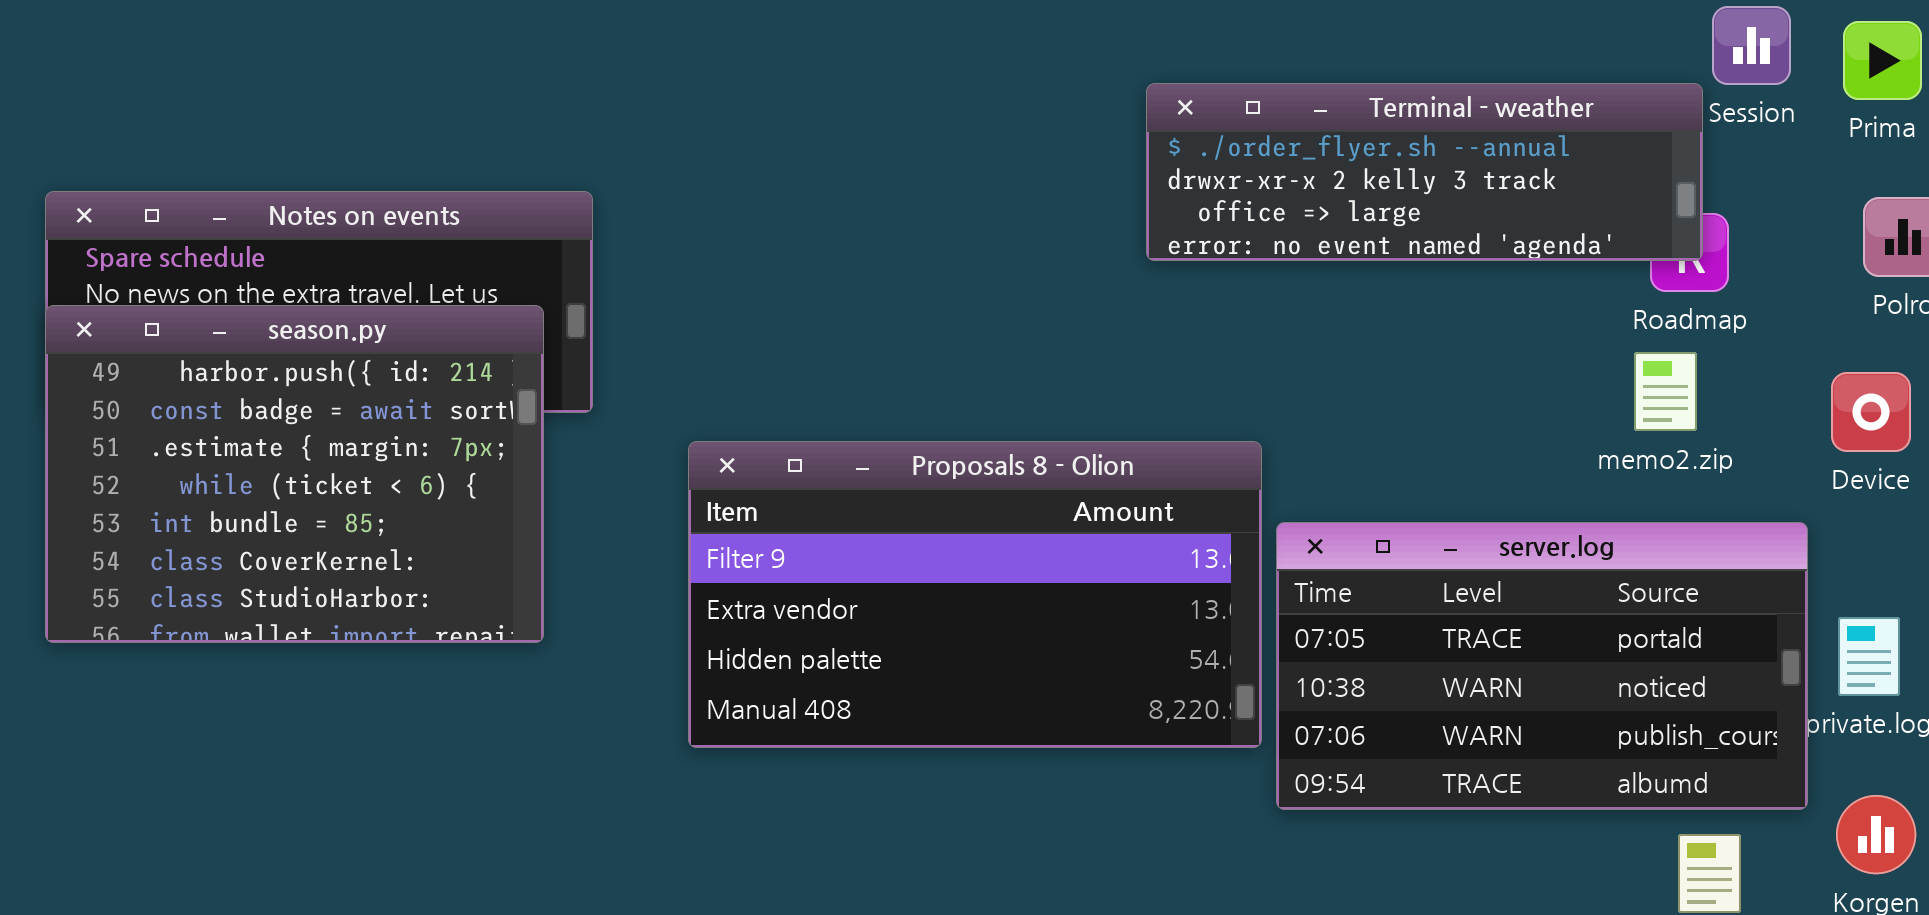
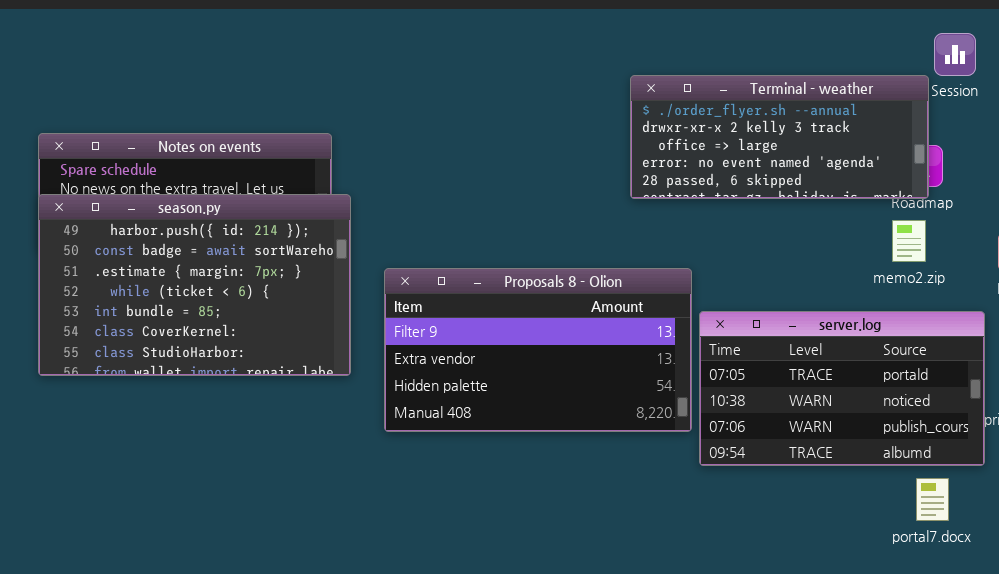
Terminal - weather: [1146,83,1703,261] -> [630,75,929,199], resized
season.py: [45,305,544,643] -> [38,194,351,376], resized

